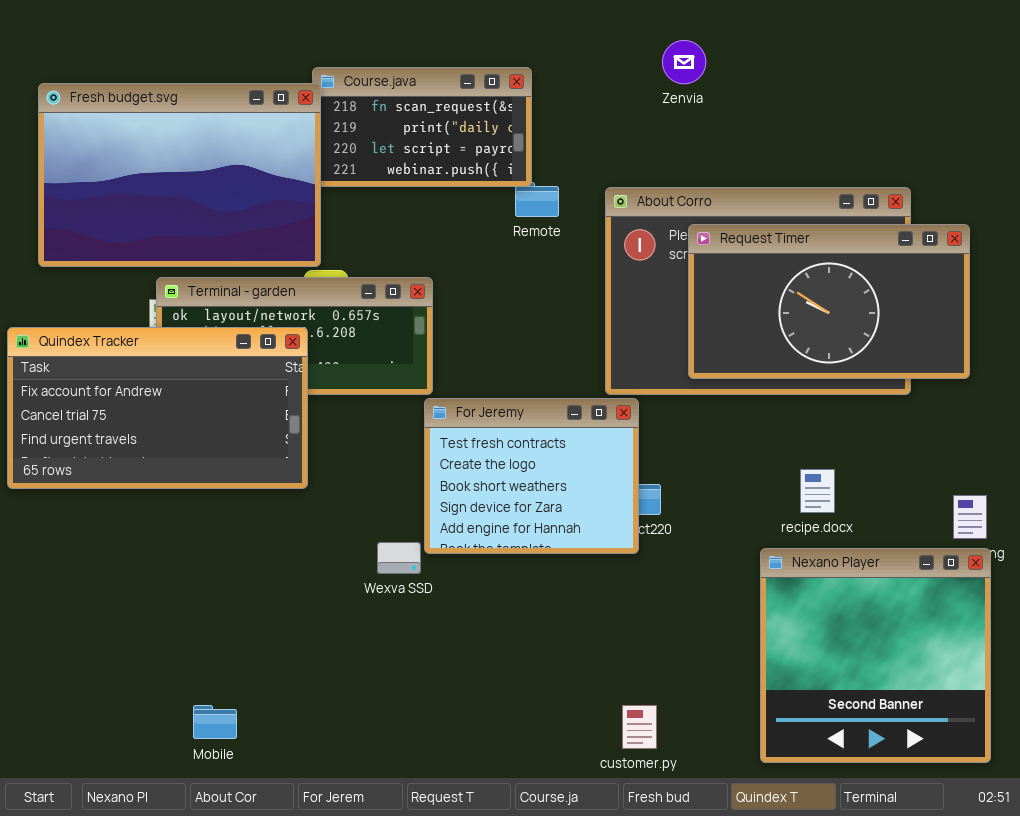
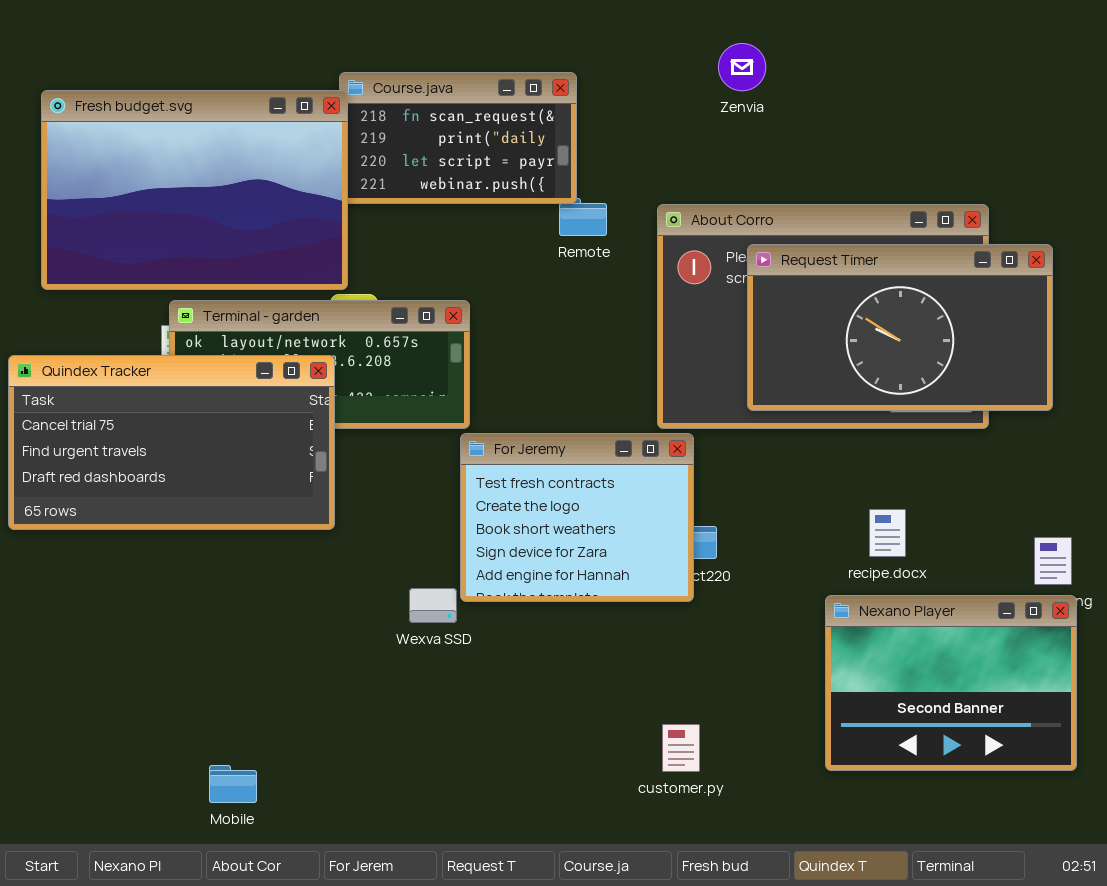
Quindex Tracker: [7,327,308,489] -> [8,355,335,530], scrolled down 1 row
Nexano Player: [760,548,991,763] -> [825,595,1077,771], resized
customer.py: [622,705,657,749] -> [662,724,700,772], moved

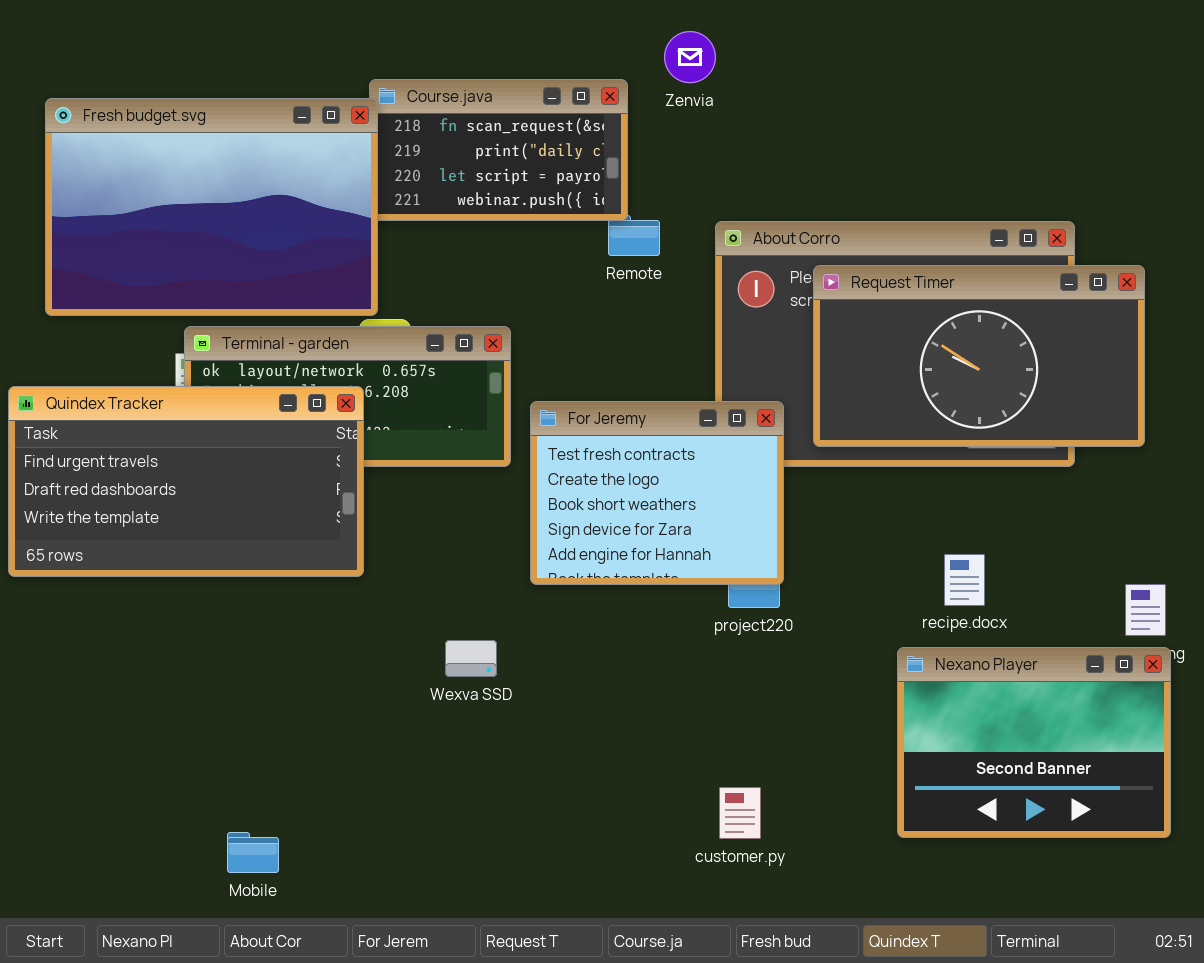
Zenvia: [718,43,766,91] -> [664,31,716,83], moved
Quindex Tracker: [8,355,335,530] -> [8,386,364,577], scrolled down 1 row
For Jeremy: [460,433,694,602] -> [530,401,784,585], moved

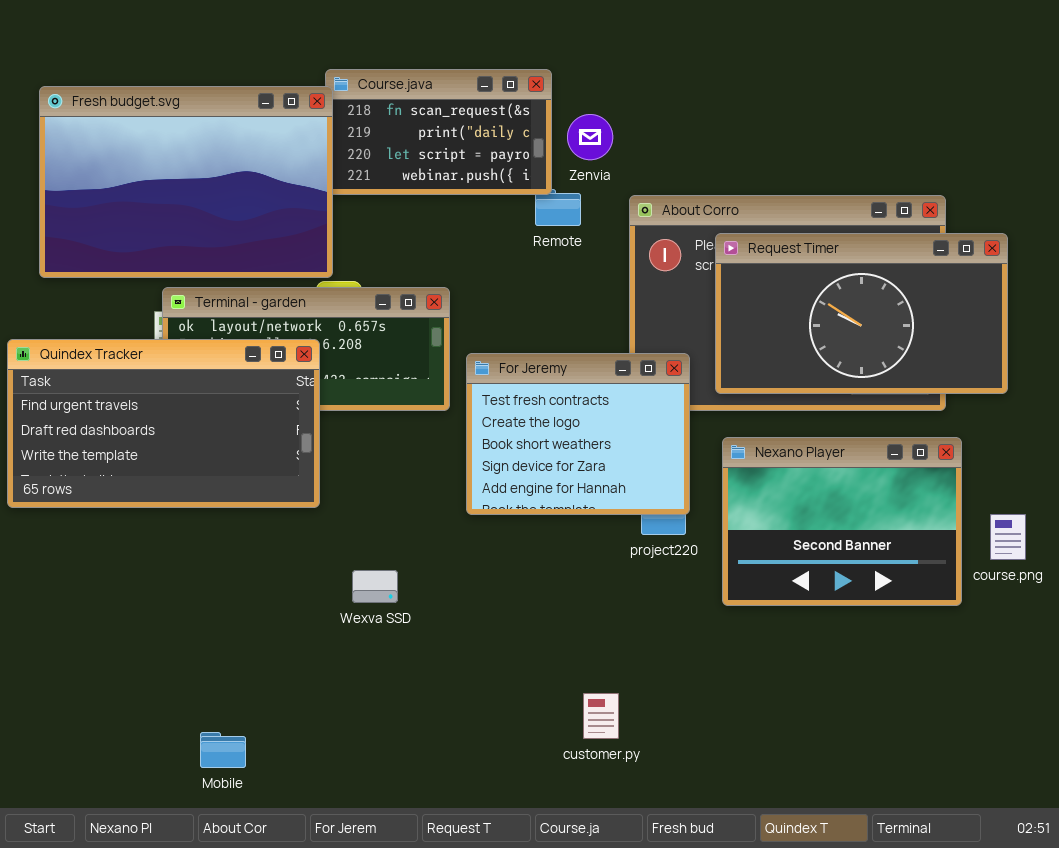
Zenvia: [664,31,716,83] -> [567,114,613,160], moved
Wexva SSD: [445,640,497,677] -> [352,570,398,603], moved
Nexano Player: [897,647,1171,838] -> [722,437,962,606], moved
customer.py: [719,787,761,839] -> [583,693,619,739], moved

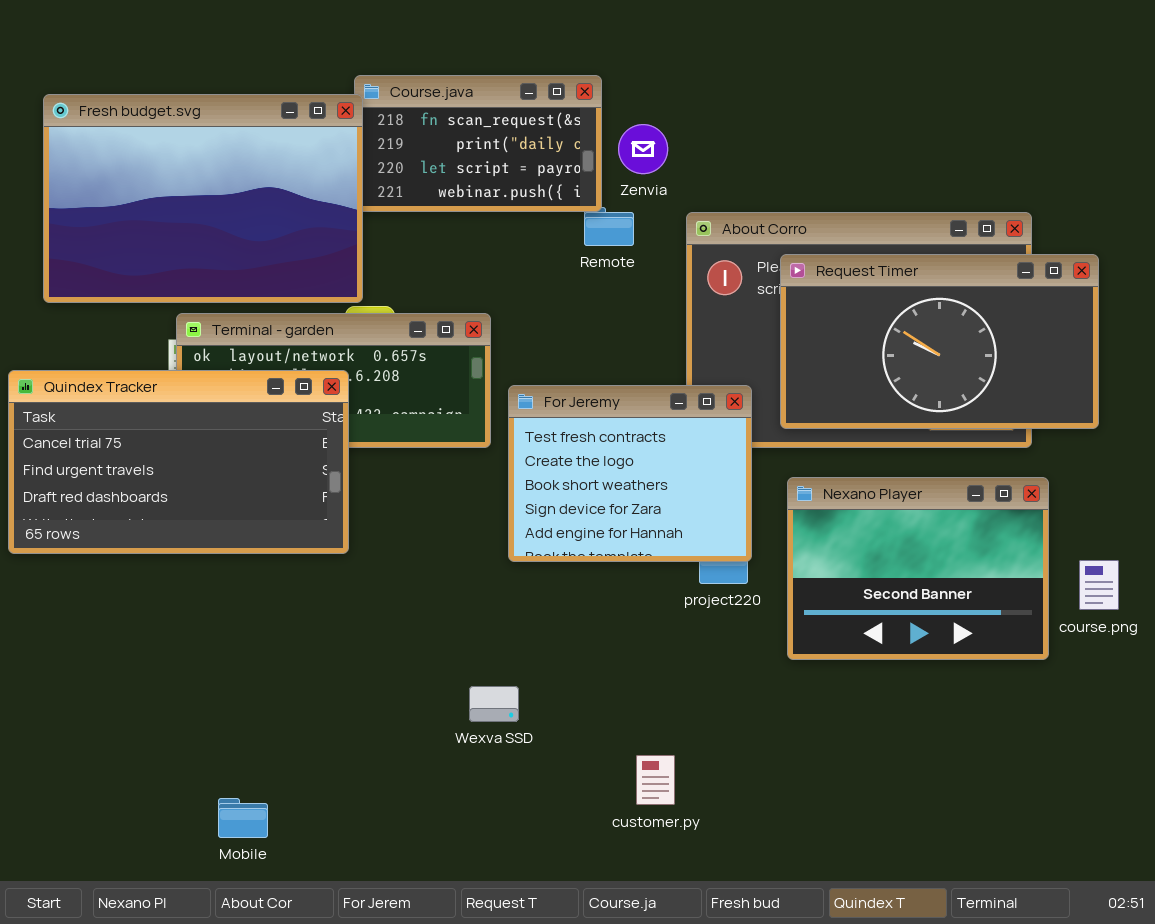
Quindex Tracker: [7,339,320,508] -> [8,370,349,554], scrolled up 1 row
Wexva SSD: [352,570,398,603] -> [469,686,519,722], moved

